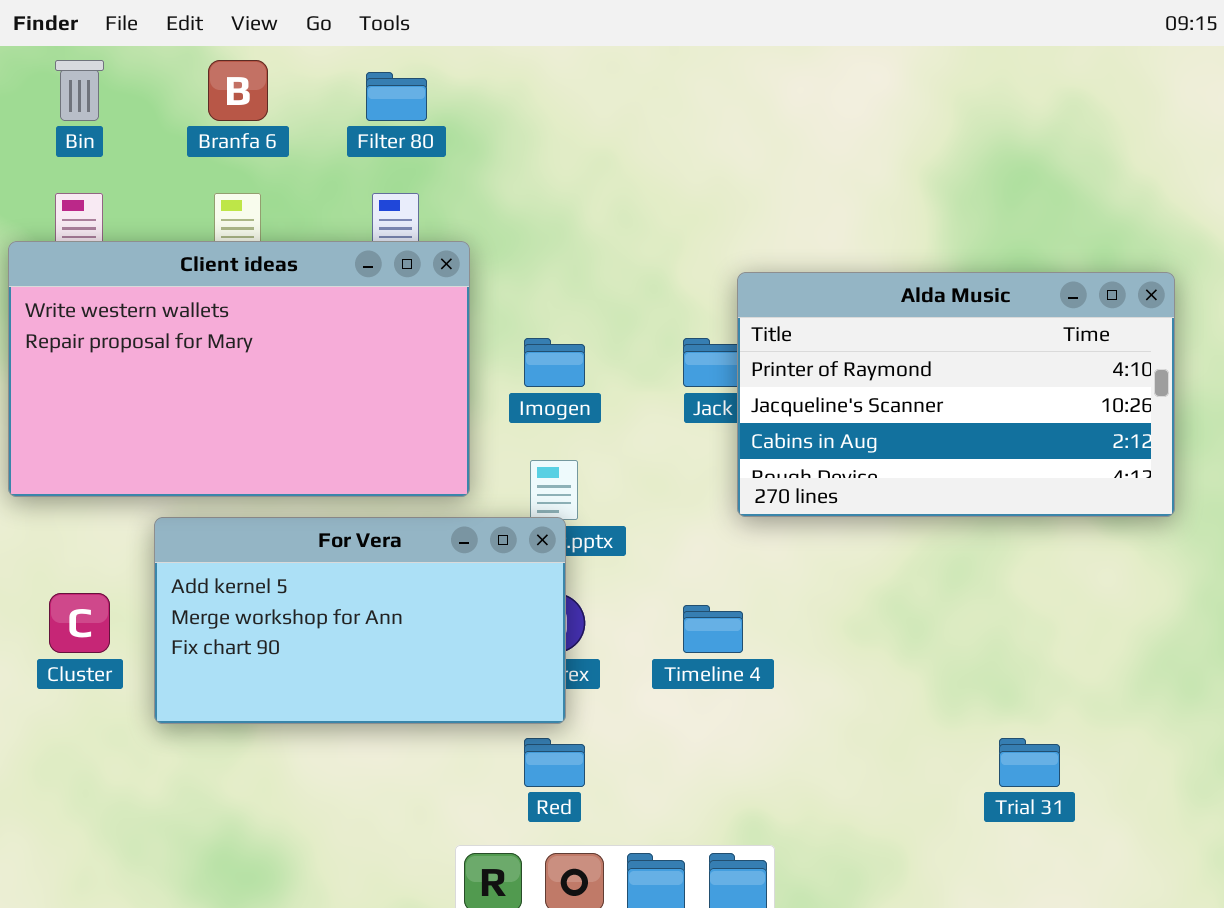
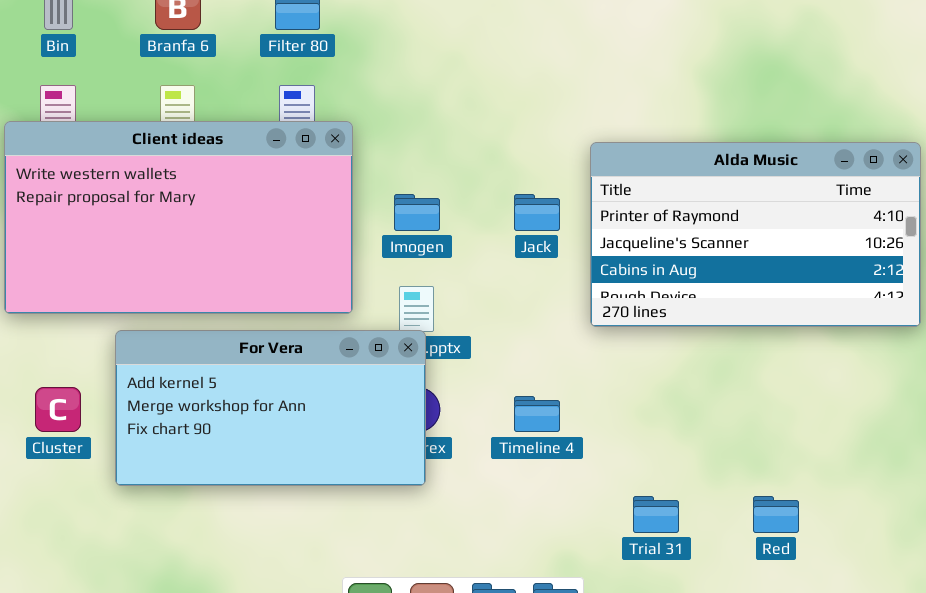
Alda Music: [737,272,1175,517] -> [590,142,921,327], moved
Red: [524,738,585,787] -> [753,496,799,533], moved
Trial 31: [999,738,1060,787] -> [633,496,679,533], moved

